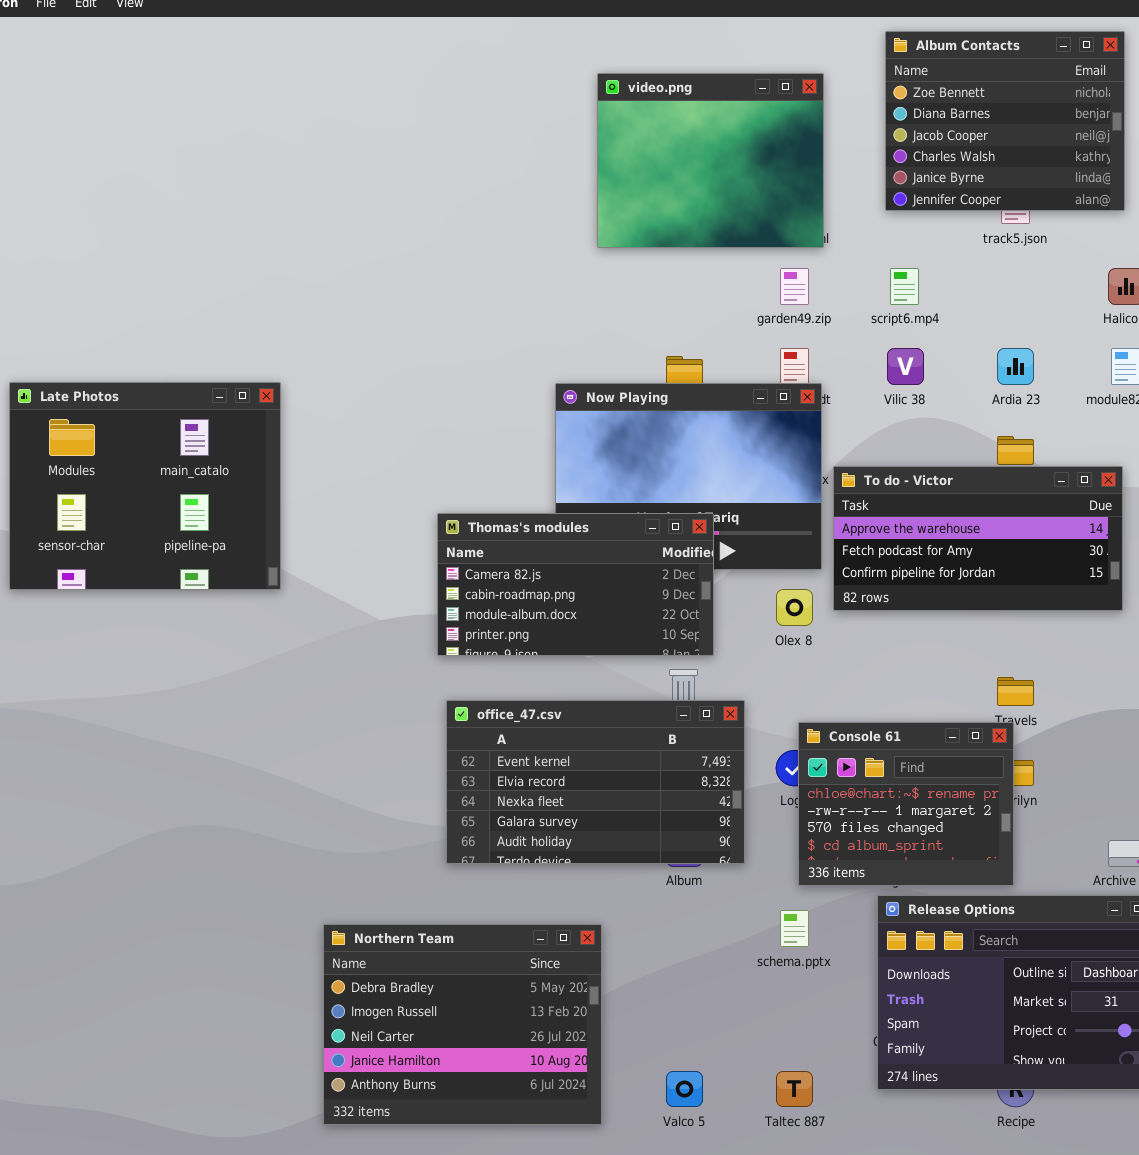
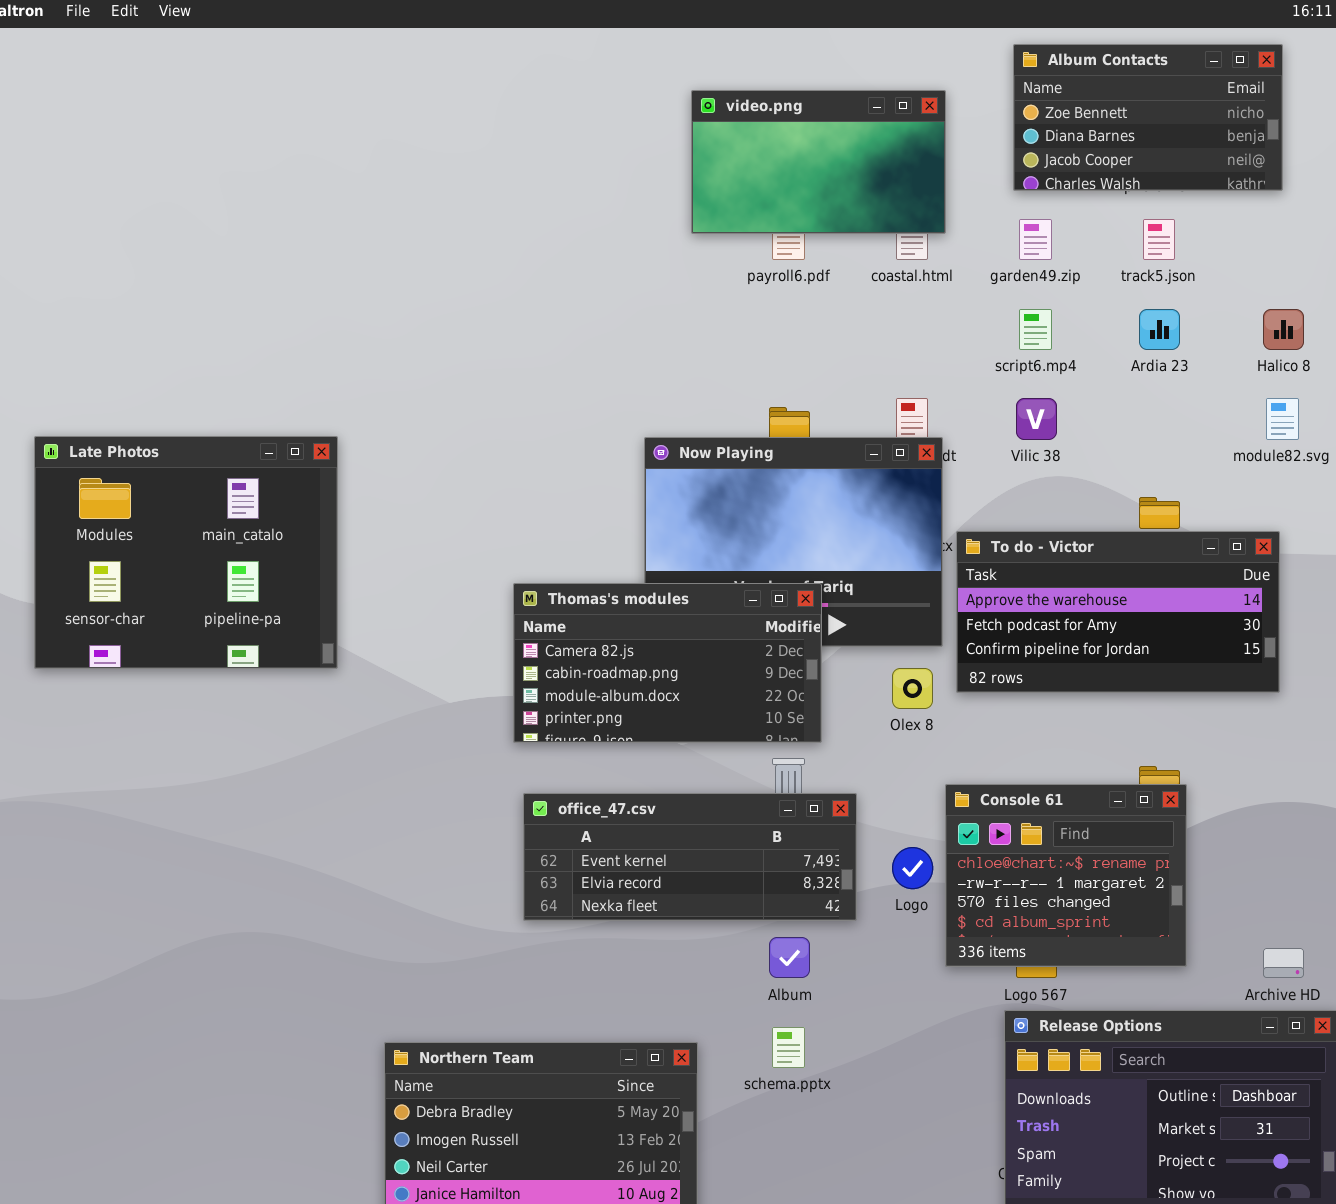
Album Contacts: [885,31,1125,211] -> [1013,44,1283,191], resized
video.png: [597,73,824,248] -> [691,90,946,234], resized
garden49.zip: [780,268,809,305] -> [1019,219,1052,260], moved
Ardia 23: [997,348,1034,385] -> [1139,309,1180,350], moved
office_47.csv: [446,700,745,864] -> [523,793,857,921], resized
Console 61: [798,722,1014,886] -> [945,784,1187,967], moved
schema.pptx: [780,910,809,947] -> [772,1027,805,1068], moved

